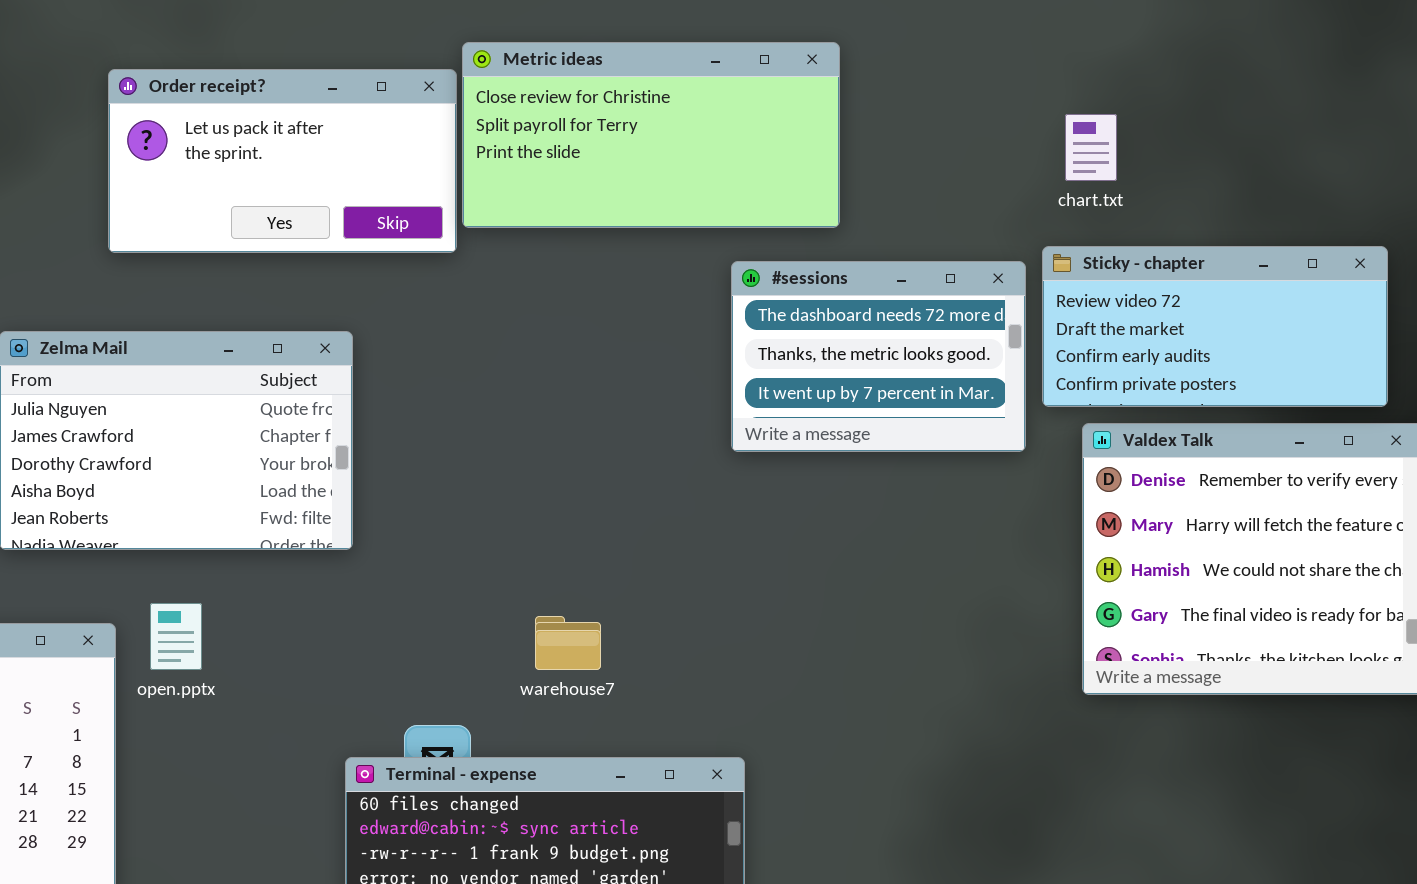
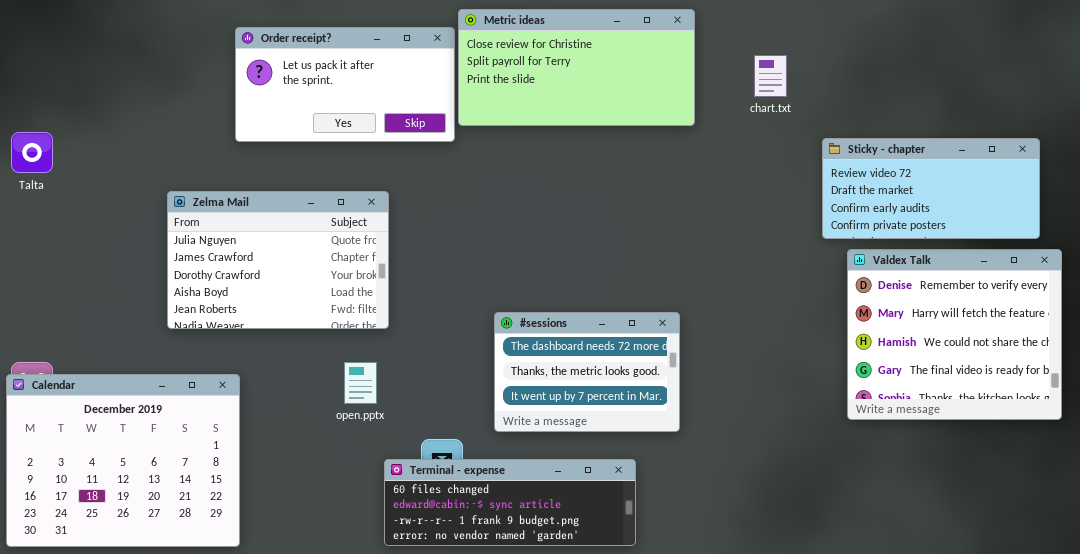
chart.txt: [1065,114,1117,181] -> [754,55,787,97], moved
#sessions: [731,261,1026,452] -> [494,312,680,432], moved
open.pptx: [150,603,202,670] -> [344,362,377,404], moved

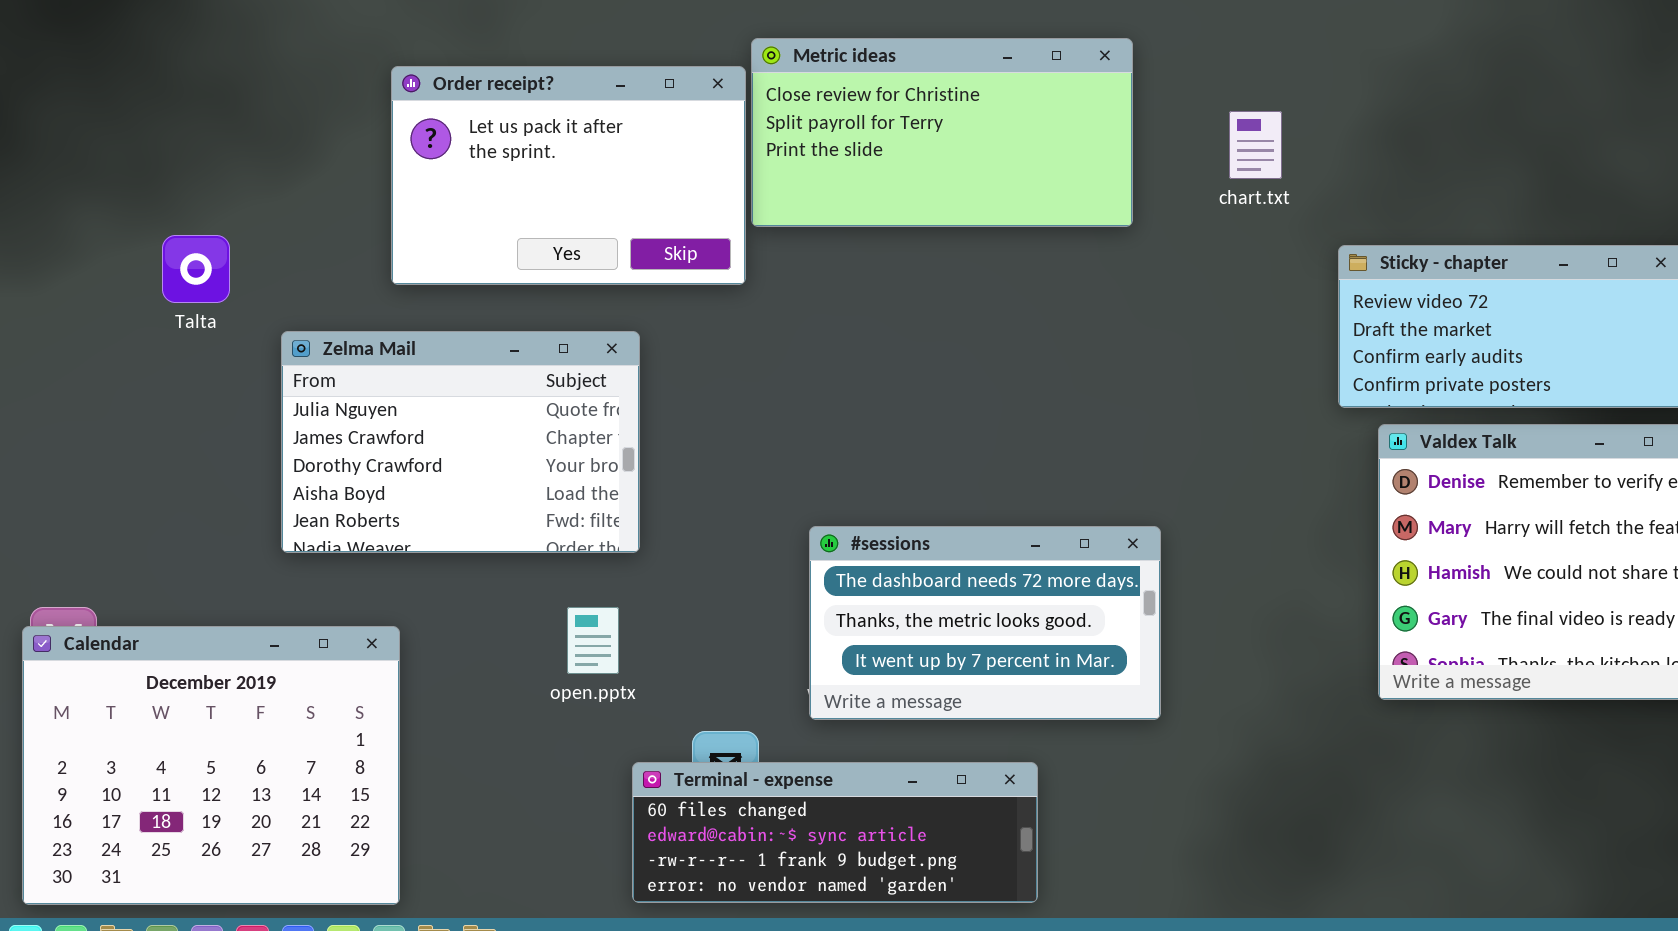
Order receipt?: [235,27,455,142] -> [391,66,746,285], resized
Talta: [11,132,53,173] -> [162,235,230,303], moved
#sessions: [494,312,680,432] -> [809,526,1161,720], resized

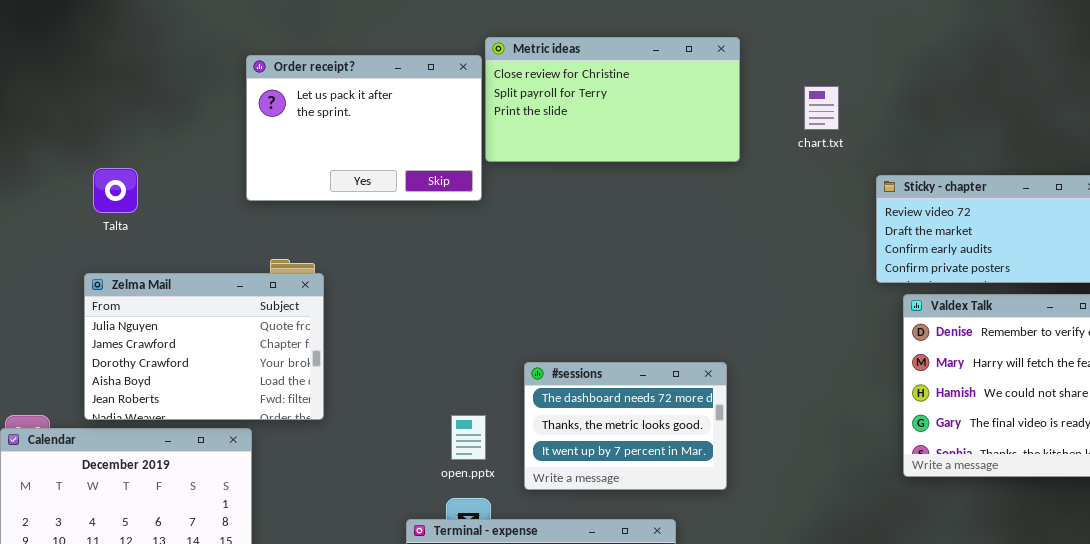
Zelma Mail: [281,331,640,553] -> [84,273,324,420], moved
#sessions: [809,526,1161,720] -> [524,362,727,490], resized
open.pptx: [567,607,619,674] -> [451,415,486,460], moved

